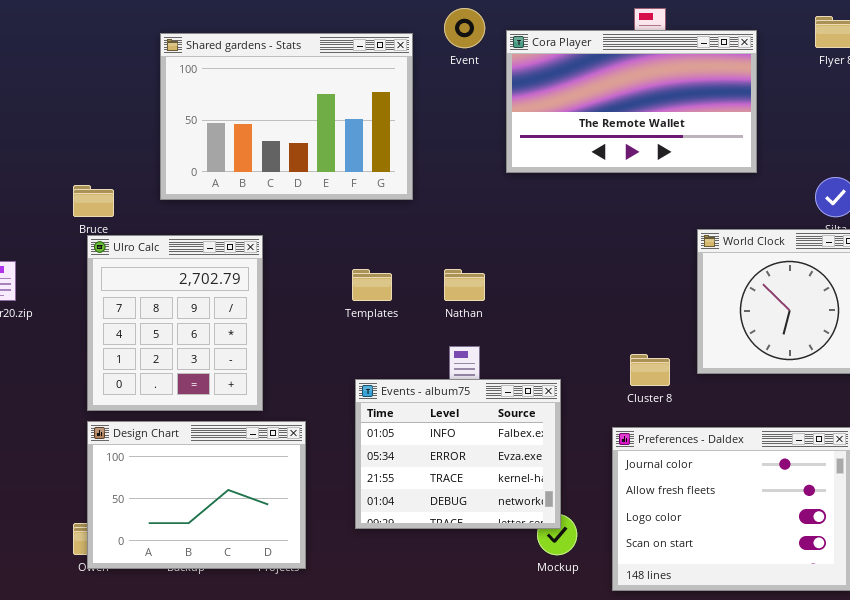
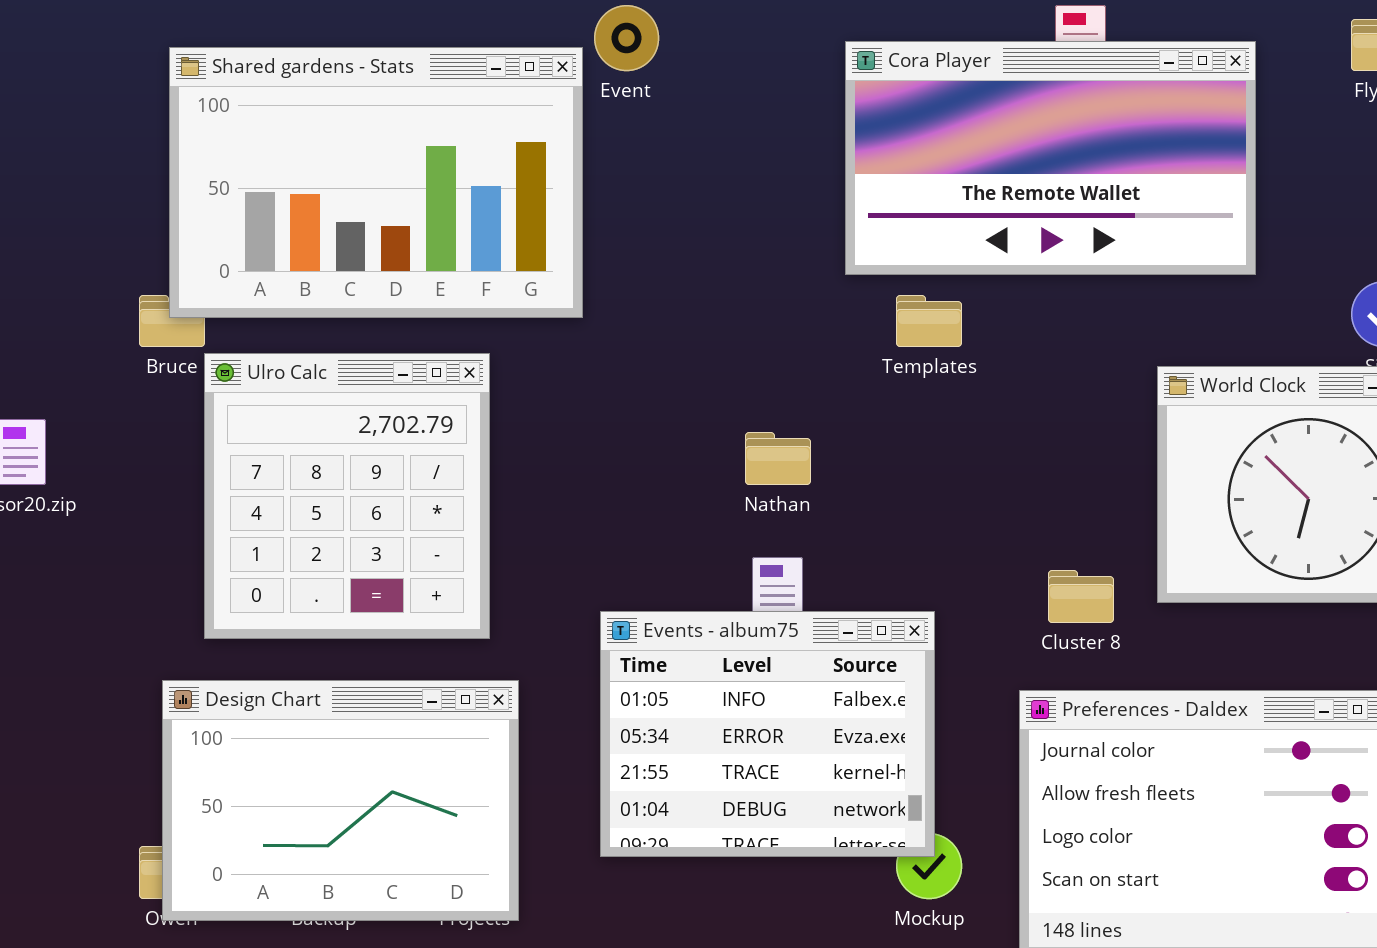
Event: [444,8,485,48] -> [594,5,659,71], moved
Shared gardens - Stats: [160,33,413,200] -> [169,47,583,318], moved
Ulro Calc: [87,235,263,411] -> [204,353,490,639], moved
Templates: [352,269,392,301] -> [896,295,962,347], moved

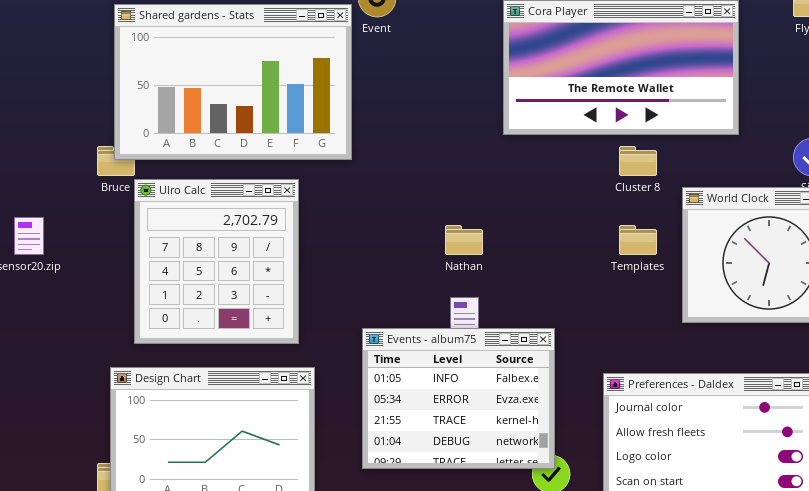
Templates: [896,295,962,347] -> [619,225,657,255], moved
Cluster 8: [1048,570,1114,623] -> [619,146,657,176], moved

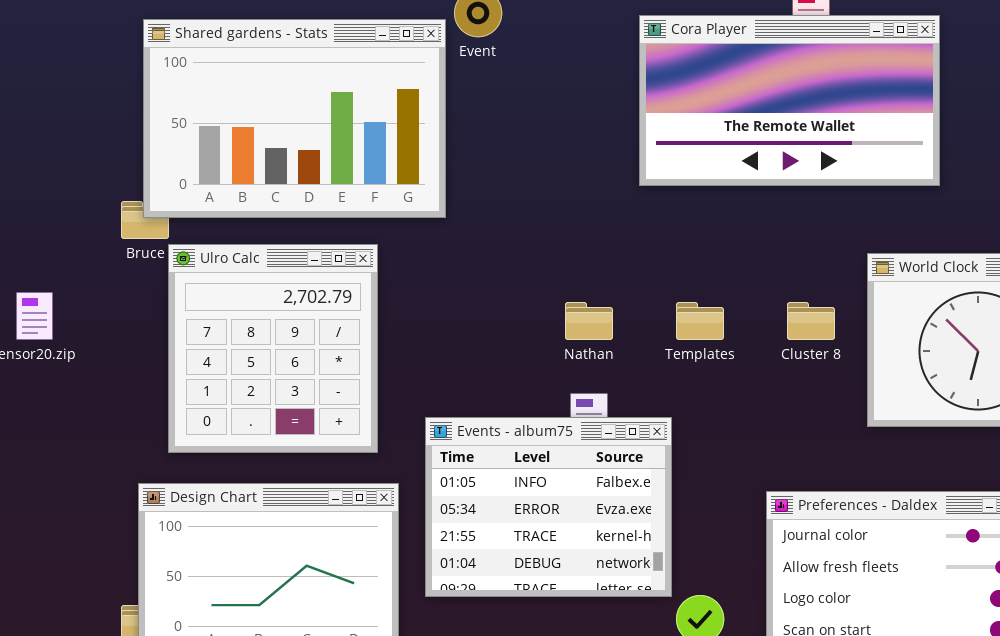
Cluster 8: [619,146,657,176] -> [787,302,835,340], moved
Templates: [619,225,657,255] -> [676,302,724,340], moved
Events - album75: [362,328,555,469] -> [425,417,672,597], moved

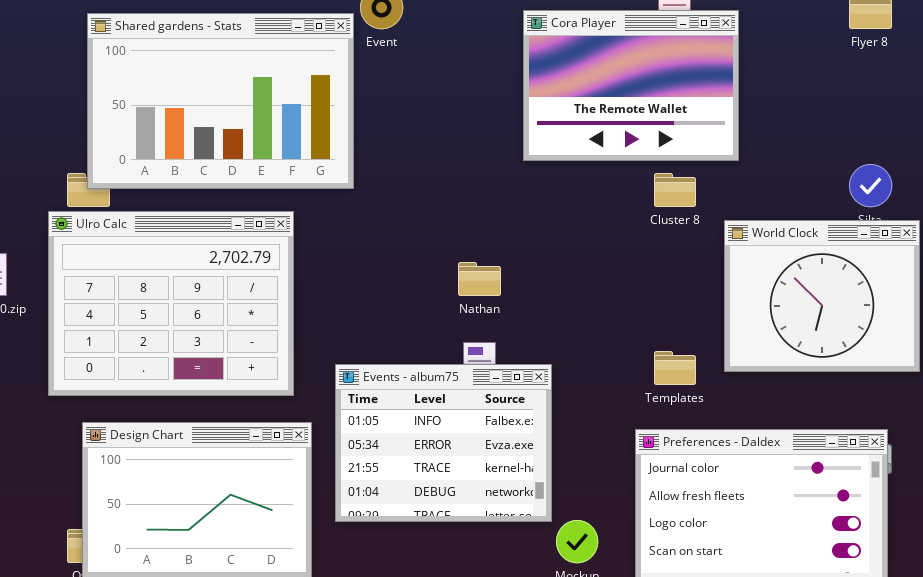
Cora Player: [639,15,940,186] -> [523,10,739,161], resized
Ulro Calc: [168,244,378,453] -> [48,211,294,396], resized
Templates: [676,302,724,340] -> [654,351,696,385], moved
Cluster 8: [787,302,835,340] -> [654,173,696,207], moved

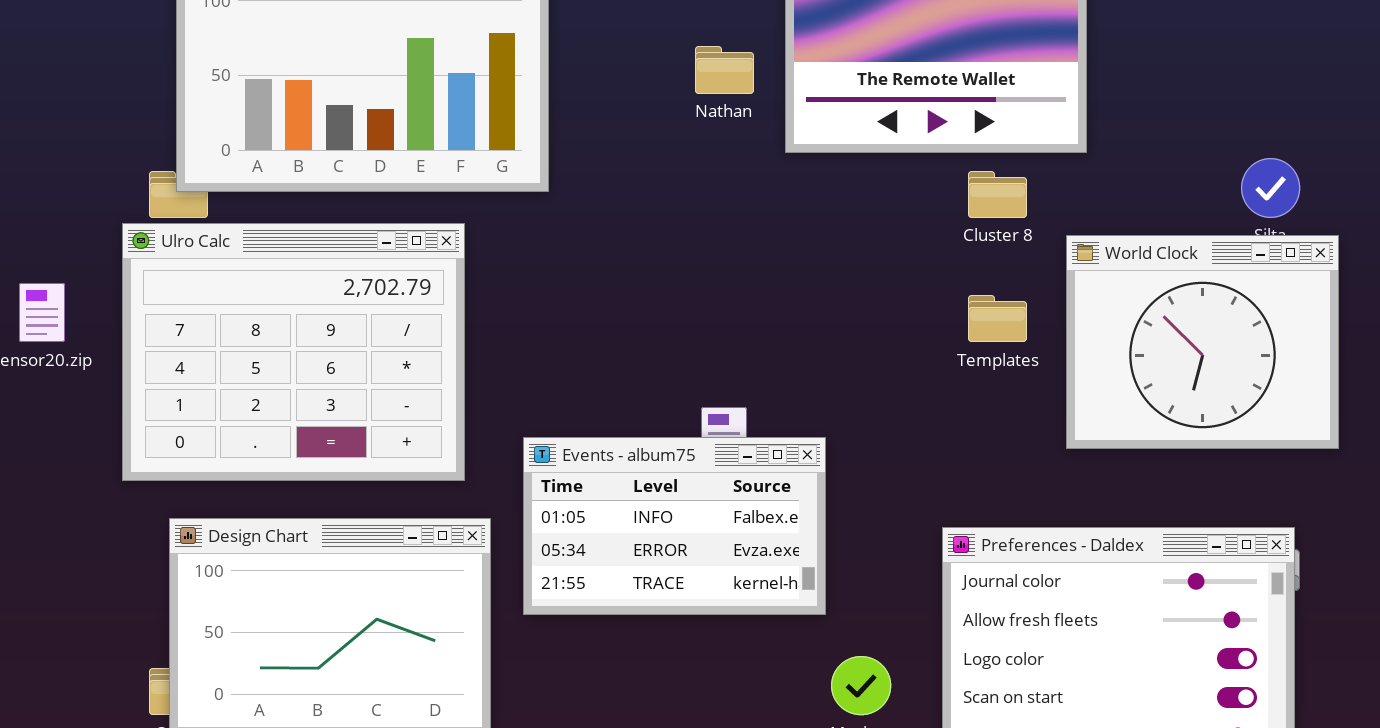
Nathan: [458,262,501,296] -> [695,46,754,94], moved
Templates: [654,351,696,385] -> [968,295,1027,342], moved
Events - album75: [335,364,552,522] -> [523,437,826,615], resized

